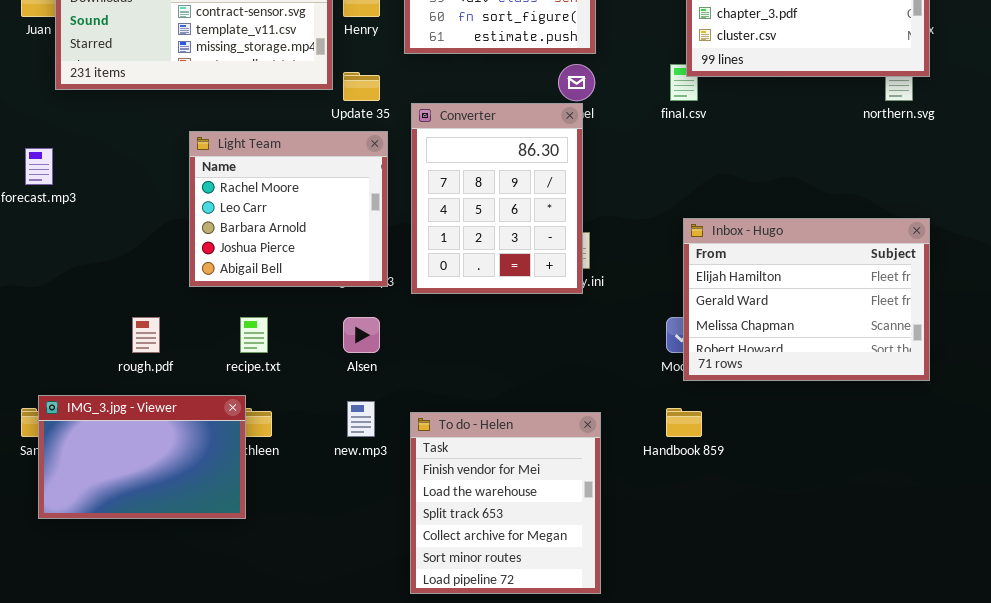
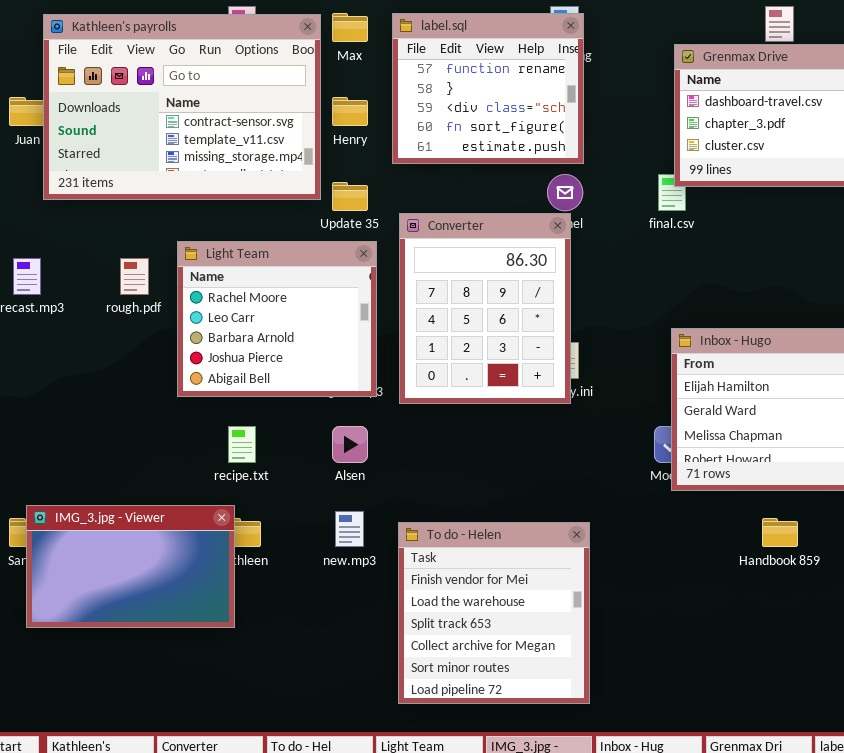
rough.pdf: [132,317,160,353] -> [120,258,149,295], moved
Handbook 859: [666,408,702,437] -> [762,518,798,547], moved

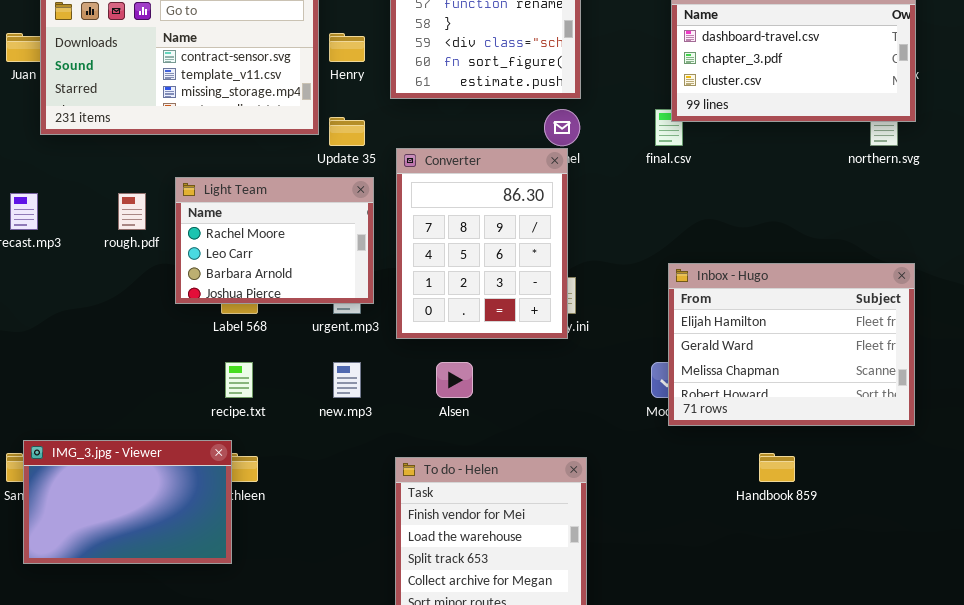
Light Team: [177,241,377,397] -> [175,177,374,304], resized
Alsen: [332,426,368,463] -> [436,362,473,398], moved
new.mp3: [335,511,364,547] -> [333,362,361,398], moved

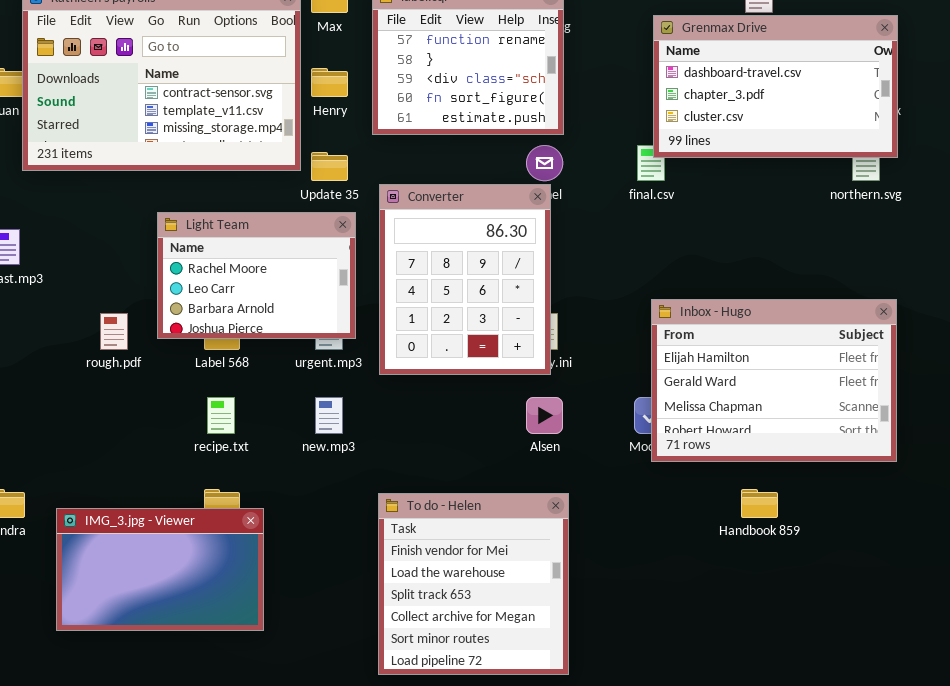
rough.pdf: [118,193,146,230] -> [100,313,128,350], moved
Alsen: [436,362,473,398] -> [526,397,563,434], moved
IMG_3.jpg - Viewer: [23,440,232,564] -> [56,508,264,631], moved

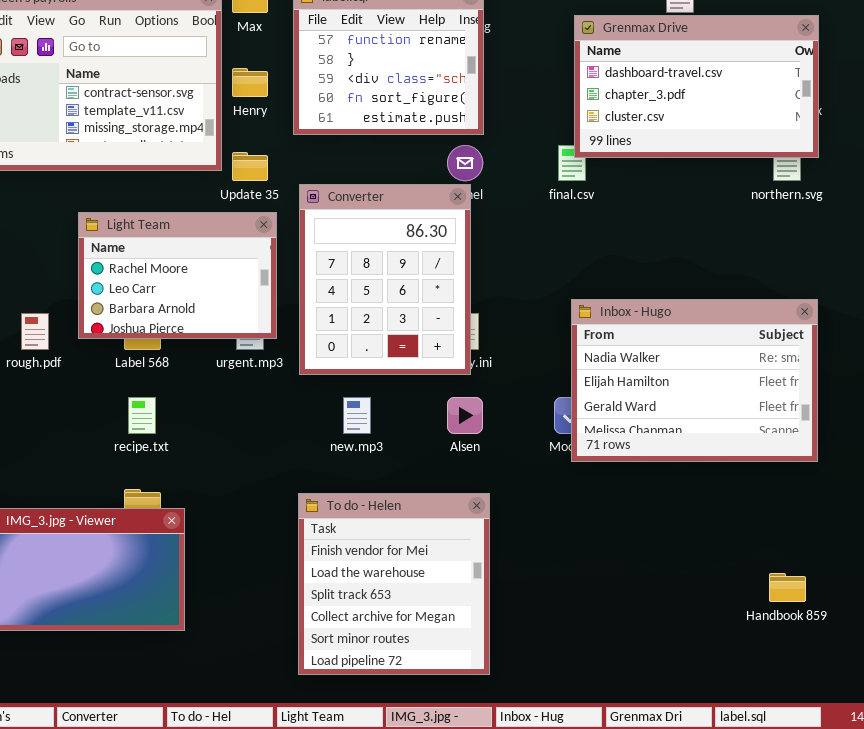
Inbox - Hugo: [651,299,897,462] -> [571,299,818,462], scrolled up 1 row
new.mp3: [315,397,343,434] -> [343,397,371,434], moved
Handbook 859: [741,489,778,518] -> [769,573,806,602], moved

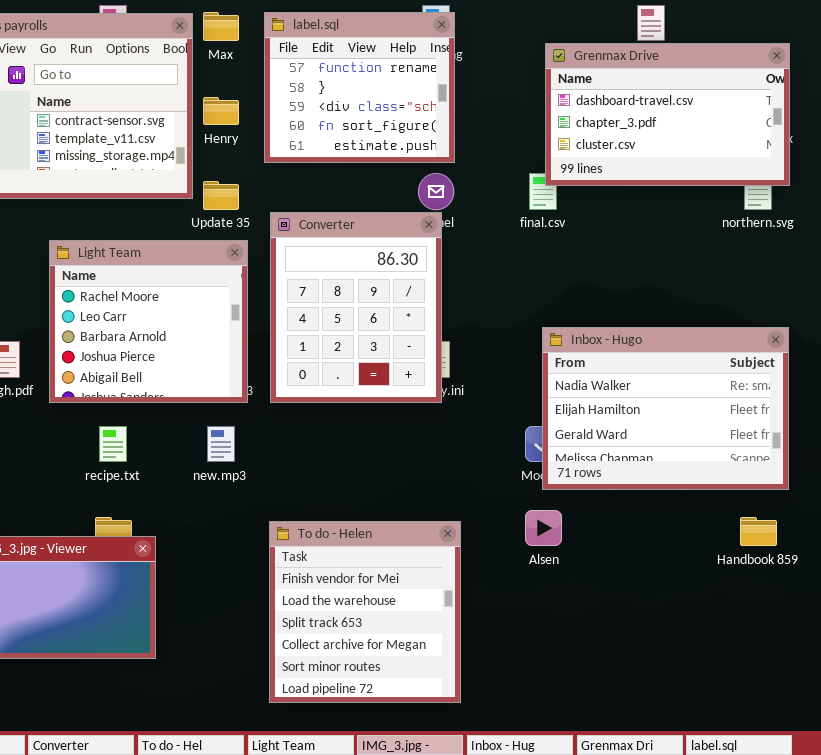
Light Team: [78,212,277,339] -> [49,240,248,403], resized
new.mp3: [343,397,371,434] -> [207,426,235,462], moved
Alsen: [447,397,483,434] -> [525,510,562,546], moved
Handbook 859: [769,573,806,602] -> [740,517,777,546], moved

